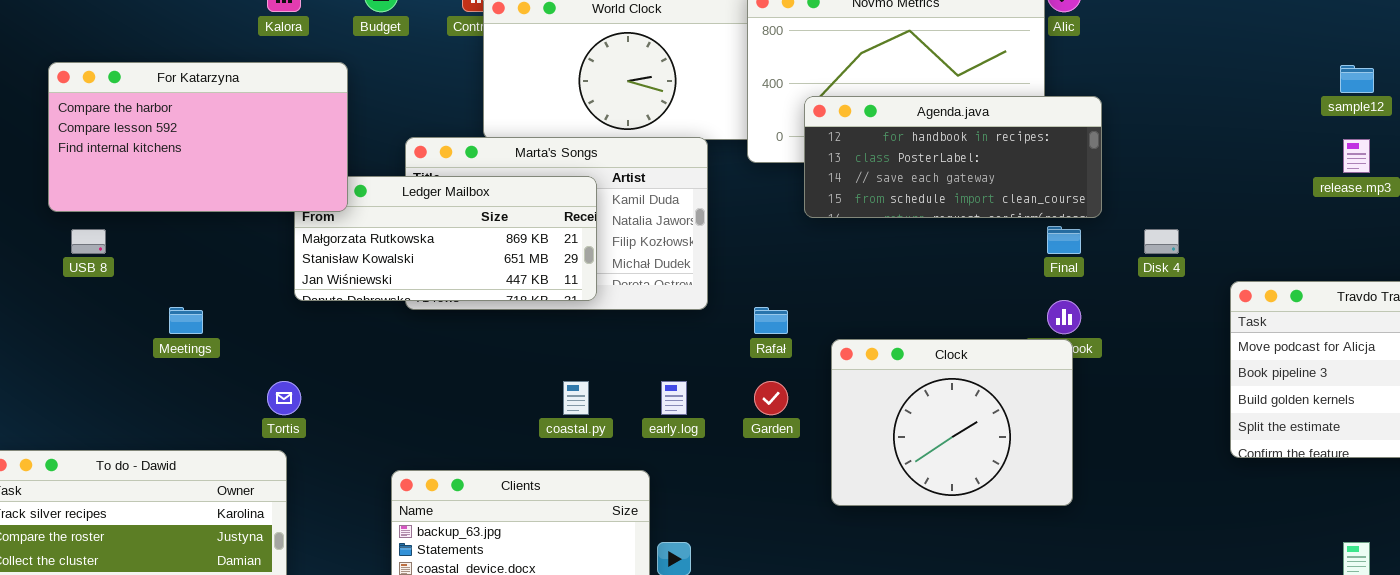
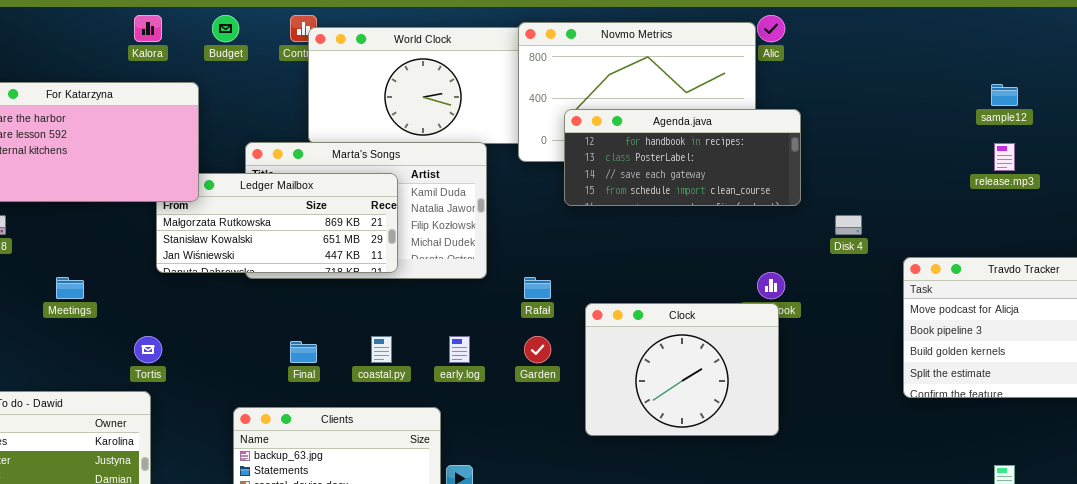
Final: [1047,226,1081,254] -> [290,341,317,363], moved

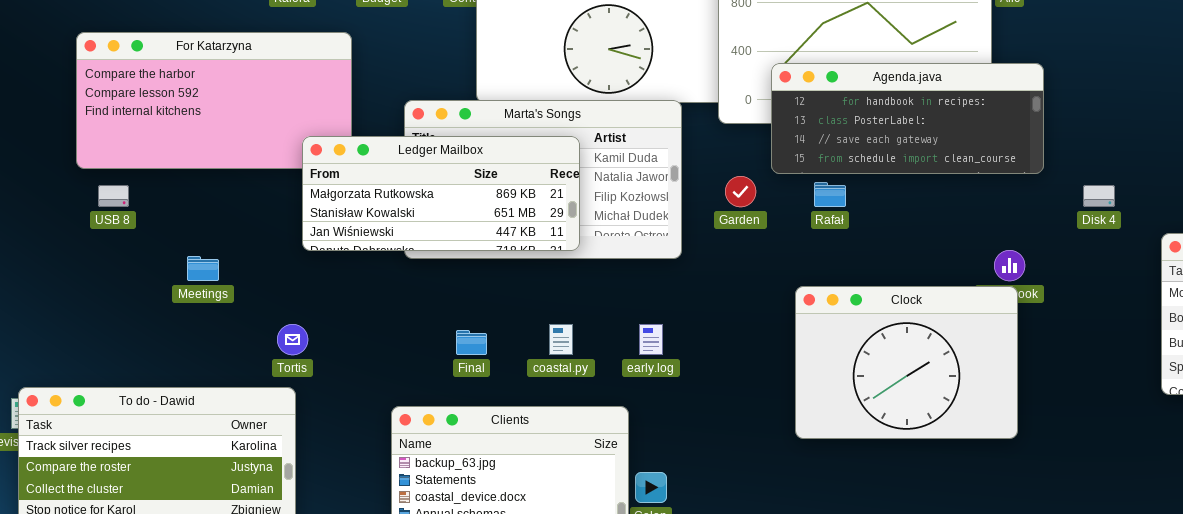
Ledger Mailbox: [156,173,398,273] -> [302,136,580,251], raised
Rafał: [524,277,551,299] -> [814,182,846,207], moved
Garden: [524,336,551,363] -> [725,176,756,207], moved

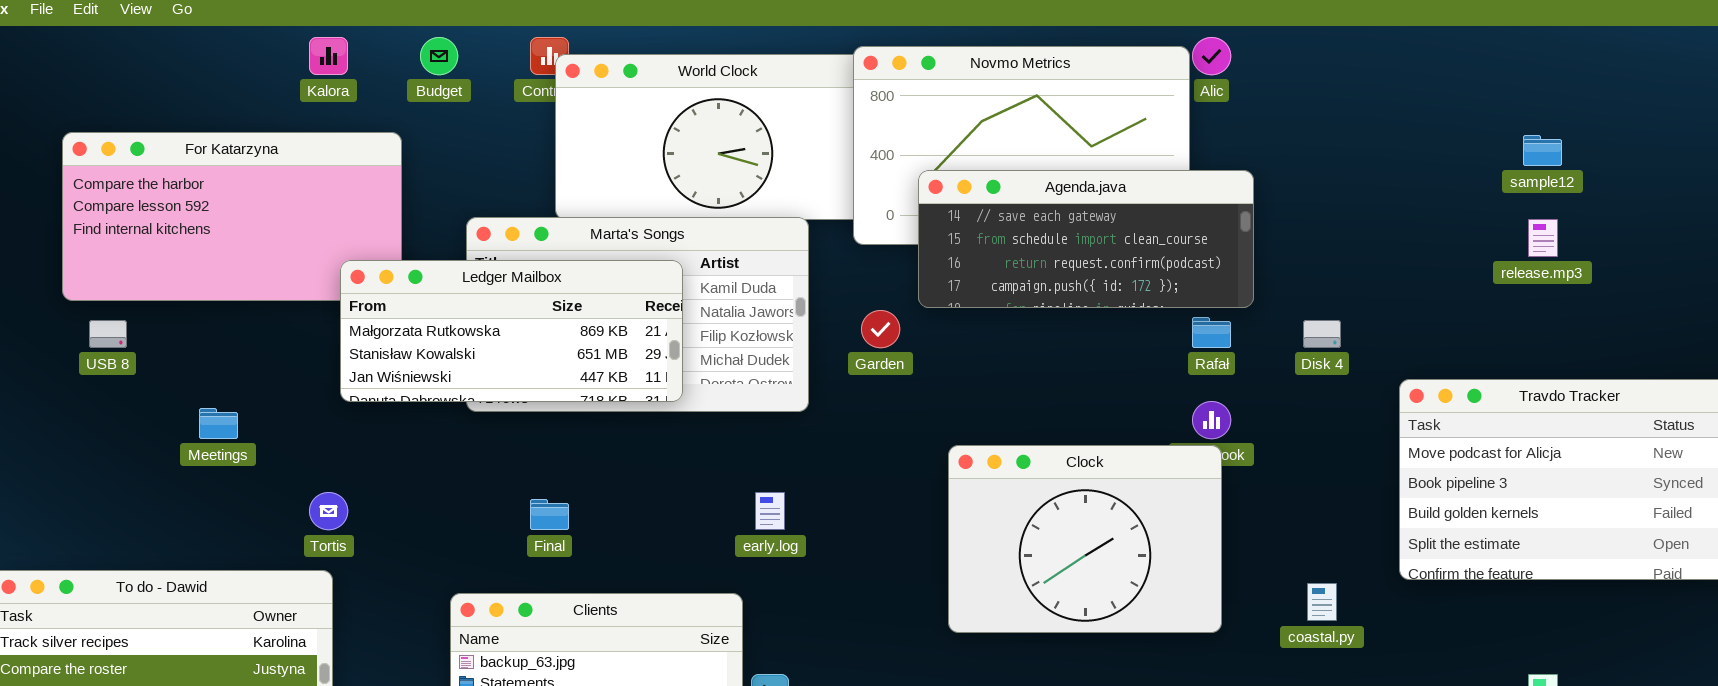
Agenda.java: [771,63,1044,174] -> [918,170,1254,308], scrolled down 2 rows
Rafał: [814,182,846,207] -> [1192,317,1231,348], moved
coastal.py: [549,324,573,355] -> [1307,583,1337,621], moved

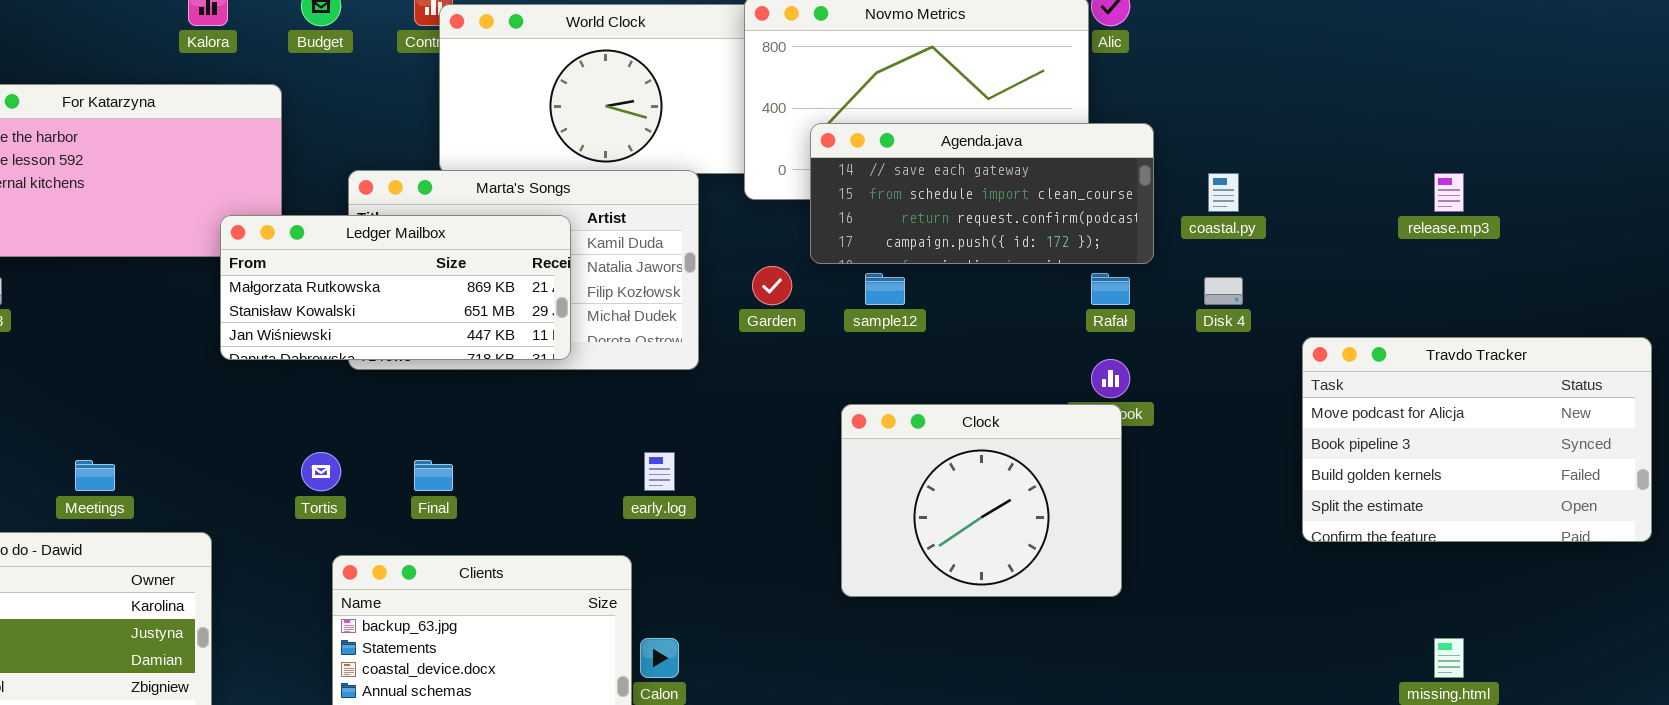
sample12: [1523,135,1562,166] -> [865,273,905,305], moved
Meetings: [199,408,238,439] -> [75,460,115,491], moved
Tortis: [309,492,348,530] -> [301,452,341,491], moved
coastal.py: [1307,583,1337,621] -> [1208,173,1239,212], moved

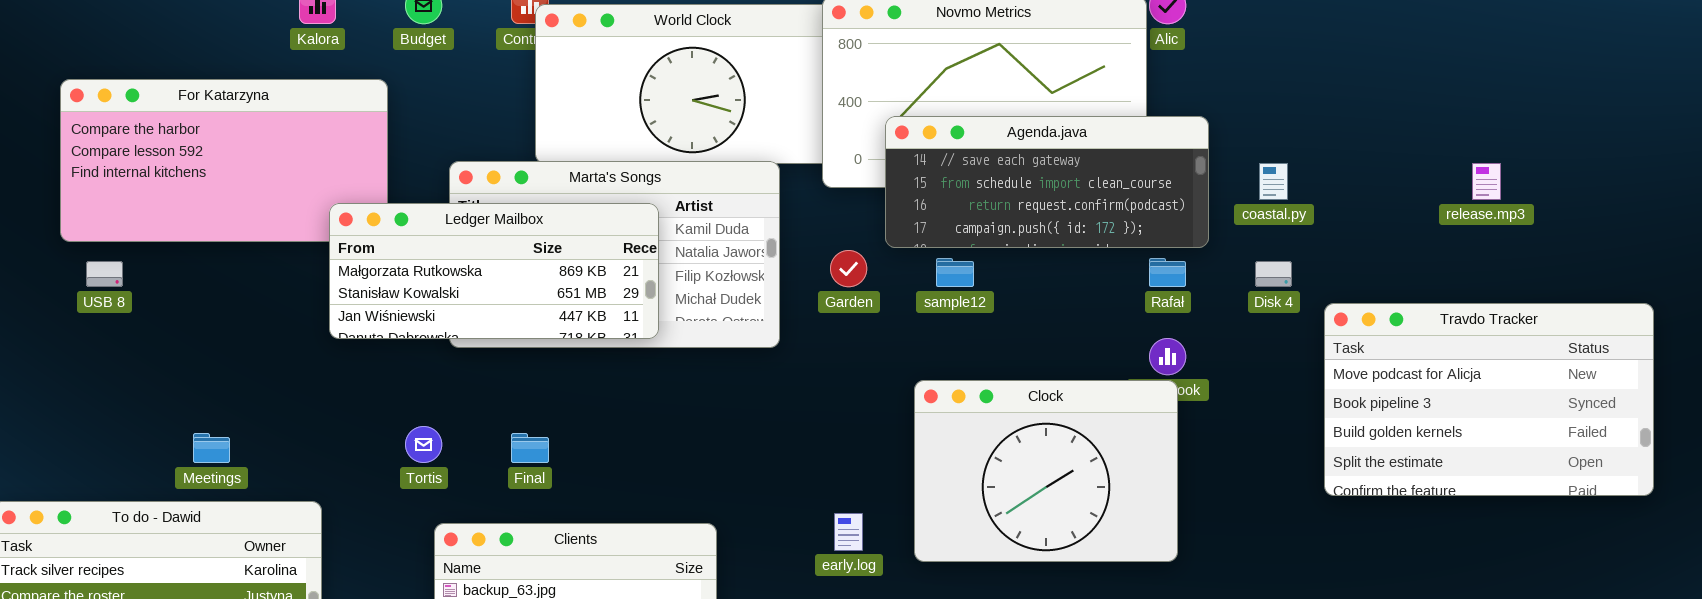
Travdo Tracker: [1302,337,1652,542] -> [1324,303,1654,496], moved
early.log: [644,452,675,491] -> [834,513,863,551], moved

